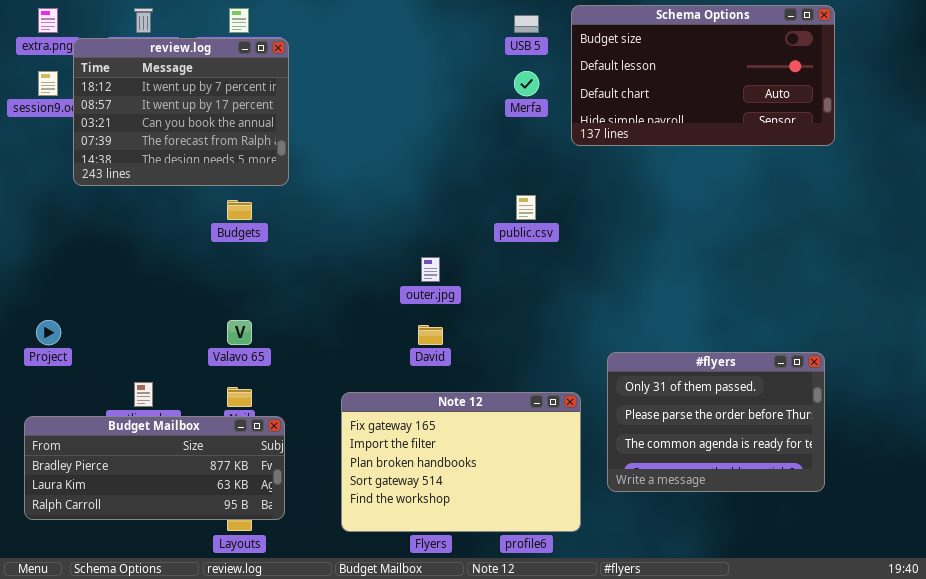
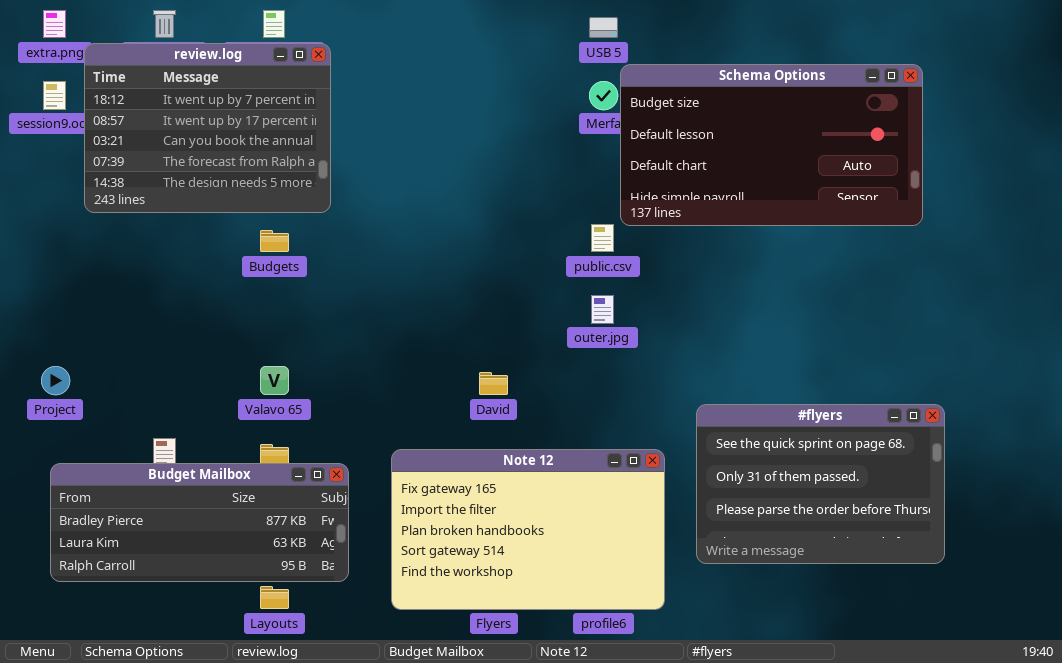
Schema Options: [571,5,835,146] -> [620,64,923,226], moved
outer.jpg: [421,257,440,282] -> [591,295,614,324], moved
#flyers: [607,352,825,492] -> [696,404,945,564], scrolled up 1 row
Budget Mailbox: [24,416,285,520] -> [50,463,349,582], moved

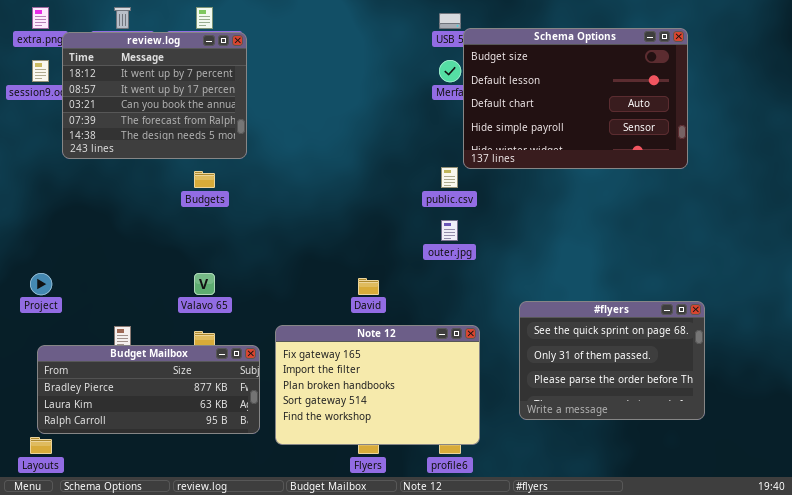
Schema Options: [620,64,923,226] -> [463,28,688,169], resized
Note 12: [391,449,665,610] -> [275,325,480,445], moved
Layouts: [260,586,289,609] -> [30,437,52,454], moved

